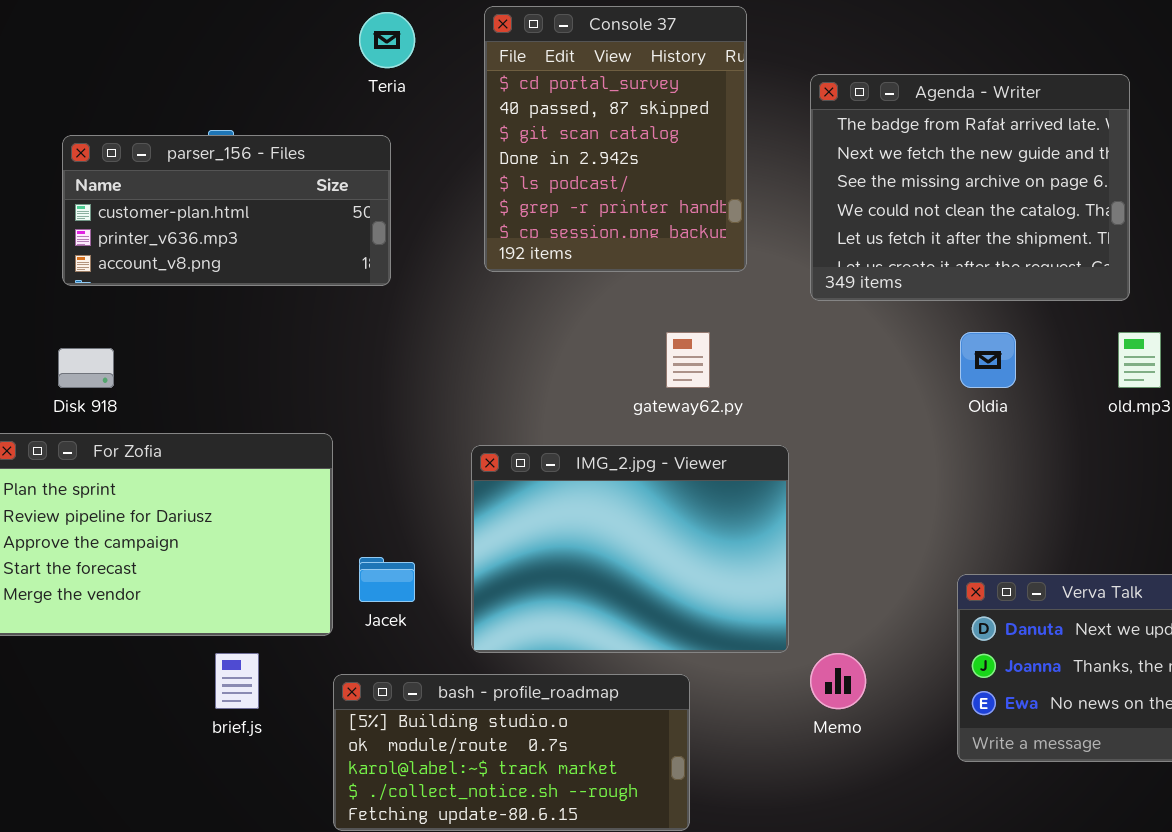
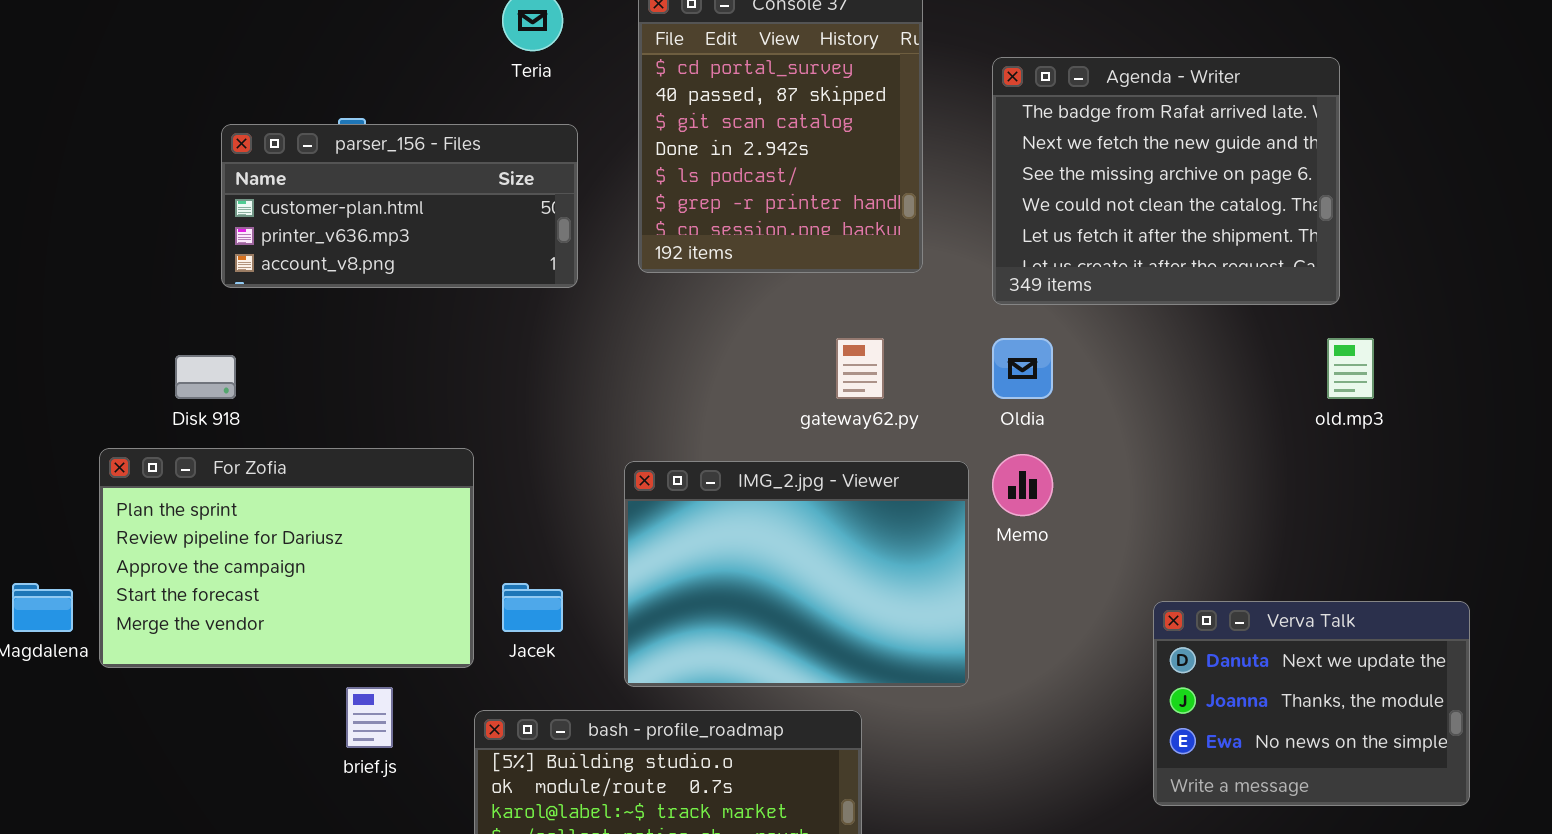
parser_156 - Files: [62,135,391,286] -> [221,124,578,288], moved
Oldia: [960,332,1016,388] -> [992,338,1053,399], moved
Memo: [810,653,866,709] -> [992,454,1053,516], moved

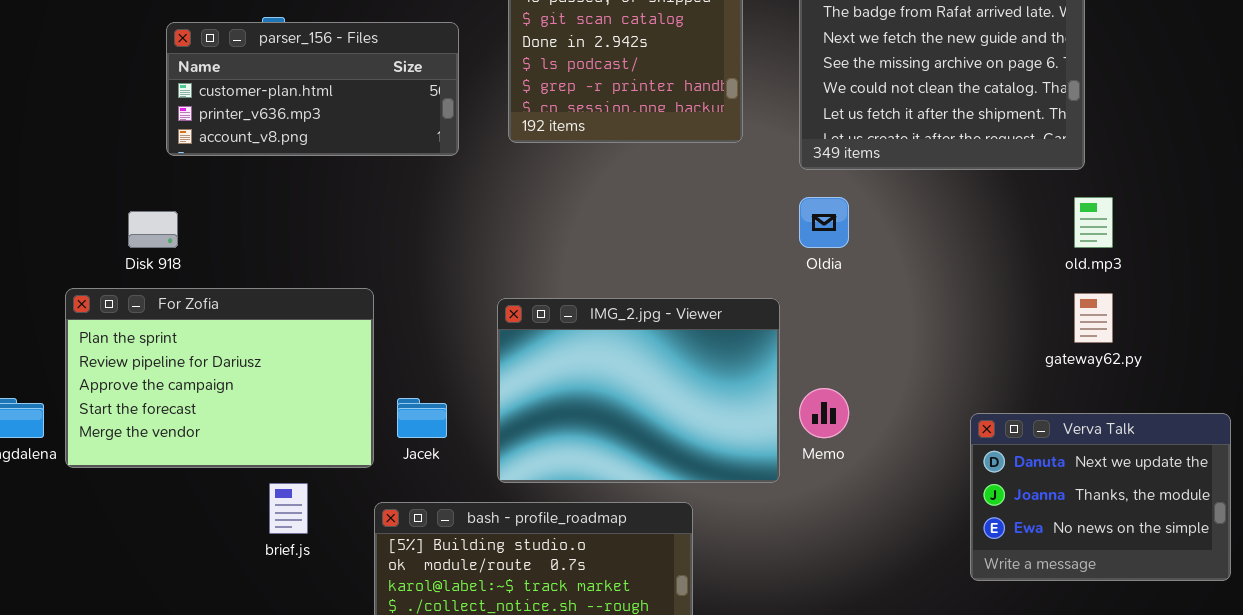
gateway62.py: [836,338,884,399] -> [1074,293,1113,343], moved
Memo: [992,454,1053,516] -> [799,388,849,438], moved
Verva Talk: [1153,601,1470,806] -> [970,413,1231,581], moved

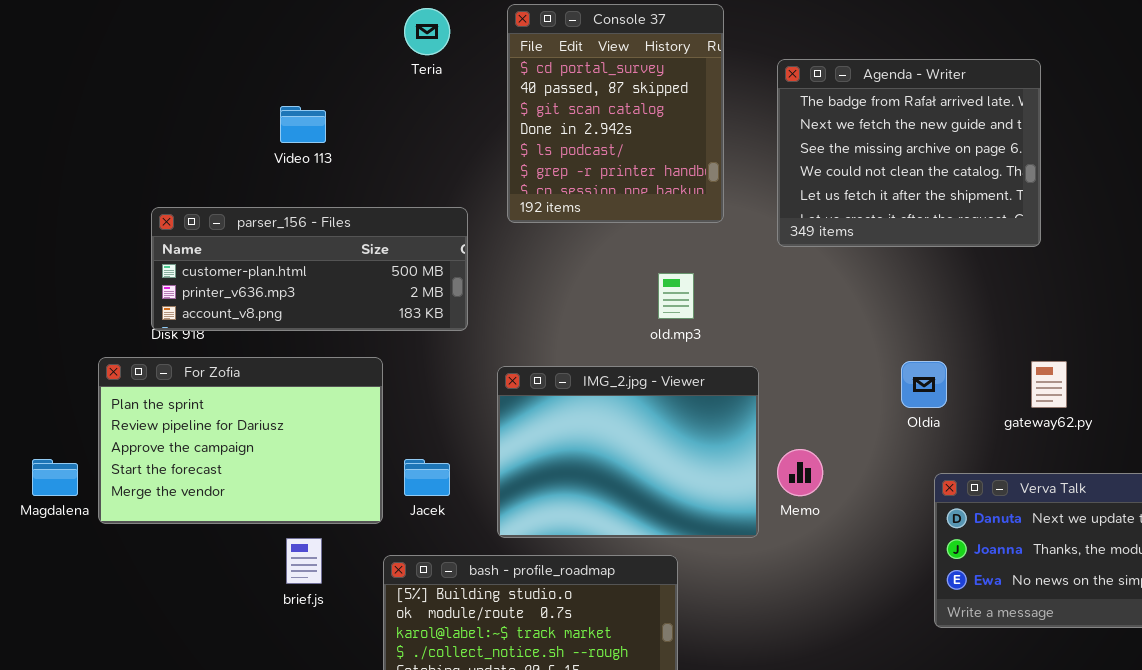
parser_156 - Files: [166,22,459,156] -> [151,207,468,331], moved, resized
Oldia: [799,197,849,248] -> [901,361,947,408], moved
old.mp3: [1074,197,1113,248] -> [658,273,694,319], moved

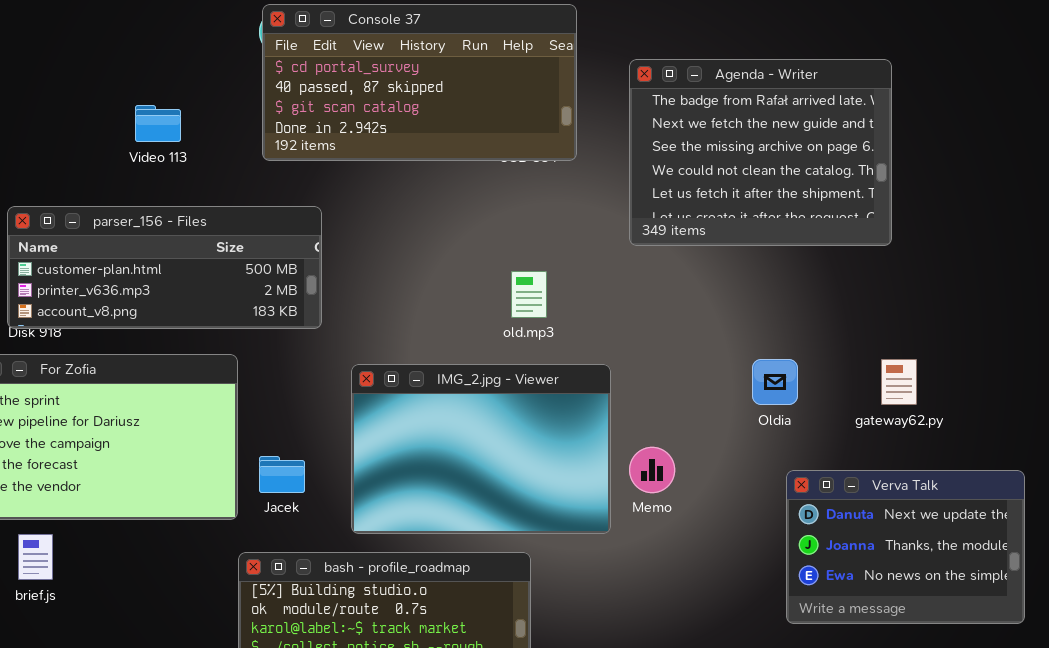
Console 37: [507,4,724,223] -> [262,4,577,161], resized
brief.js: [286,538,322,584] -> [18,534,53,580], moved

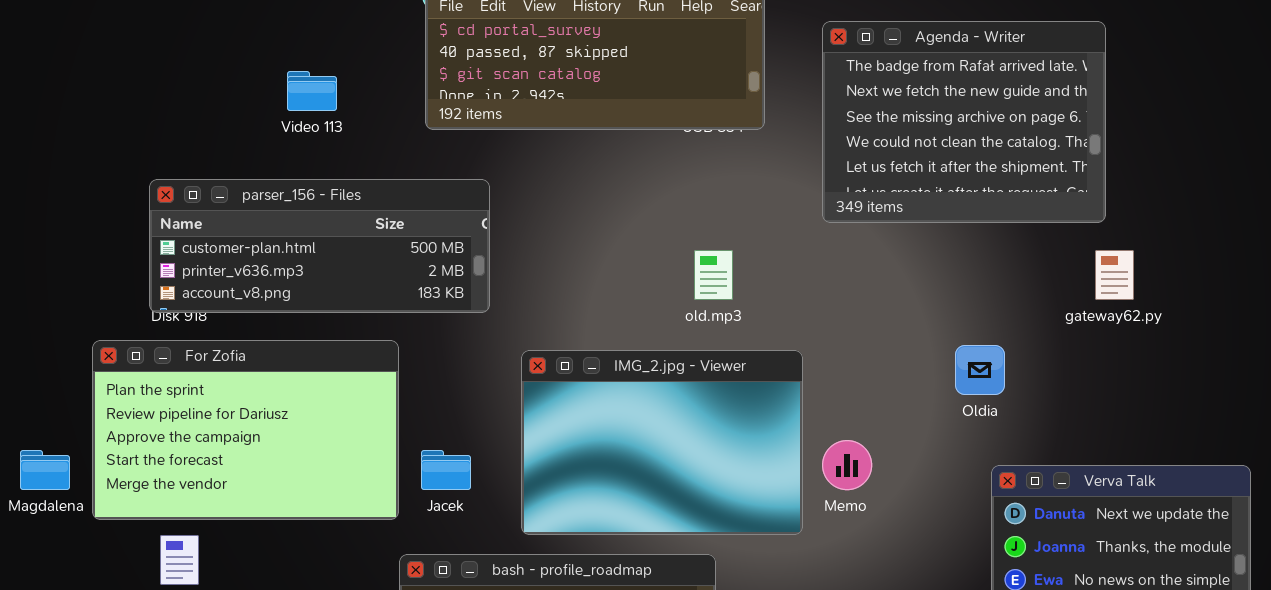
gateway62.py: [881,359,917,405] -> [1095,250,1134,300], moved

